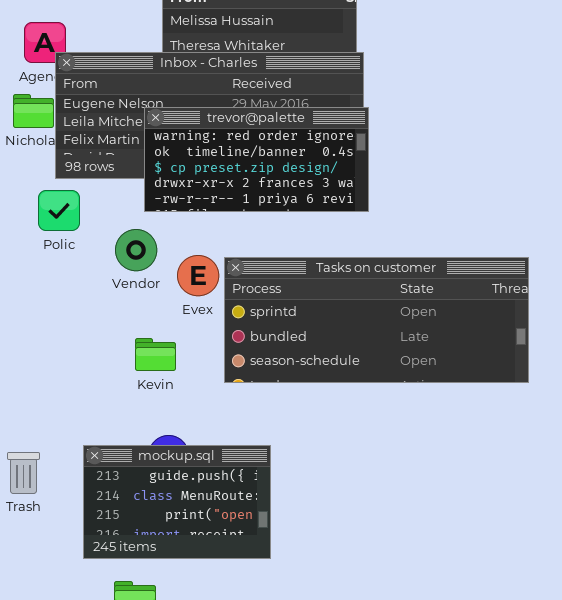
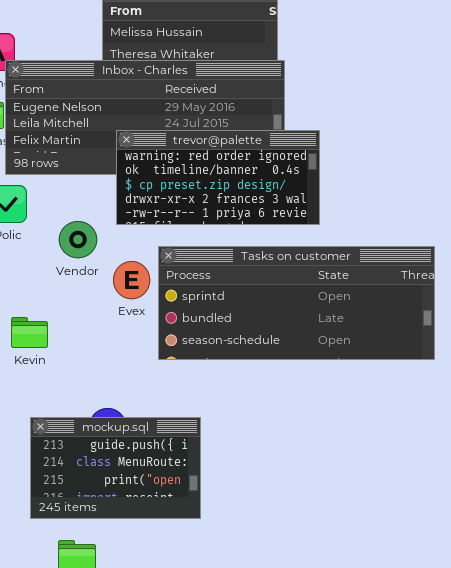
trevor@palette: [144,107,369,212] -> [116,130,320,225], moved
Evex: [177,255,219,296] -> [113,261,150,299], moved
Kevin: [135,338,176,371] -> [11,317,48,348], moved

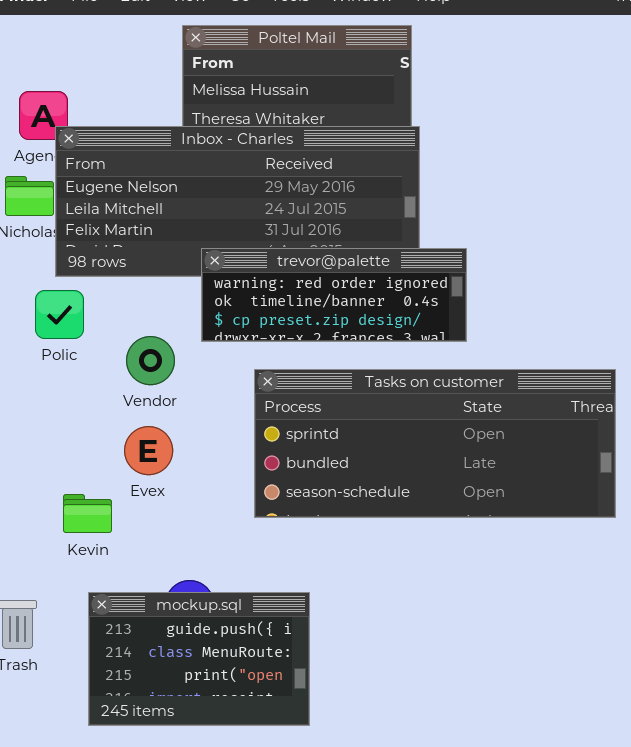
trevor@palette: [116,130,320,225] -> [201,248,467,342], resized
Evex: [113,261,150,299] -> [124,426,173,475], moved
Kevin: [11,317,48,348] -> [63,494,112,533], moved

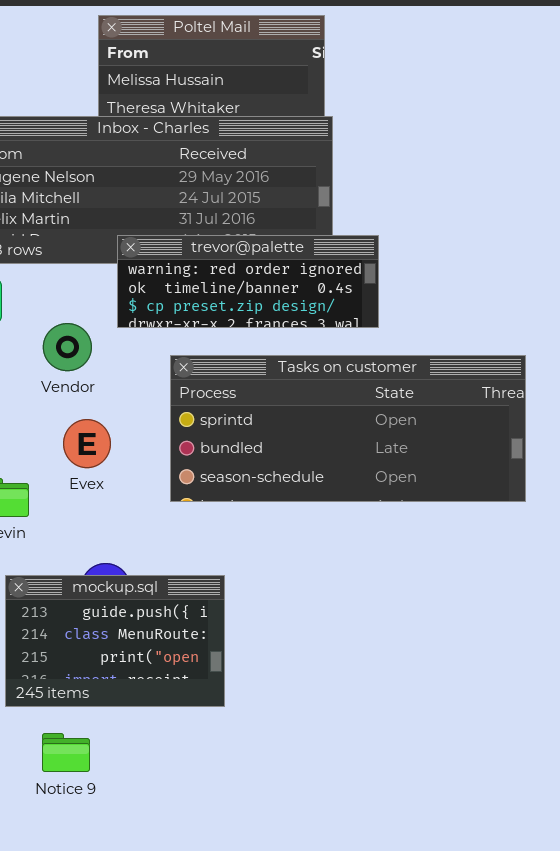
Evex: [124,426,173,475] -> [63,419,111,468], moved

